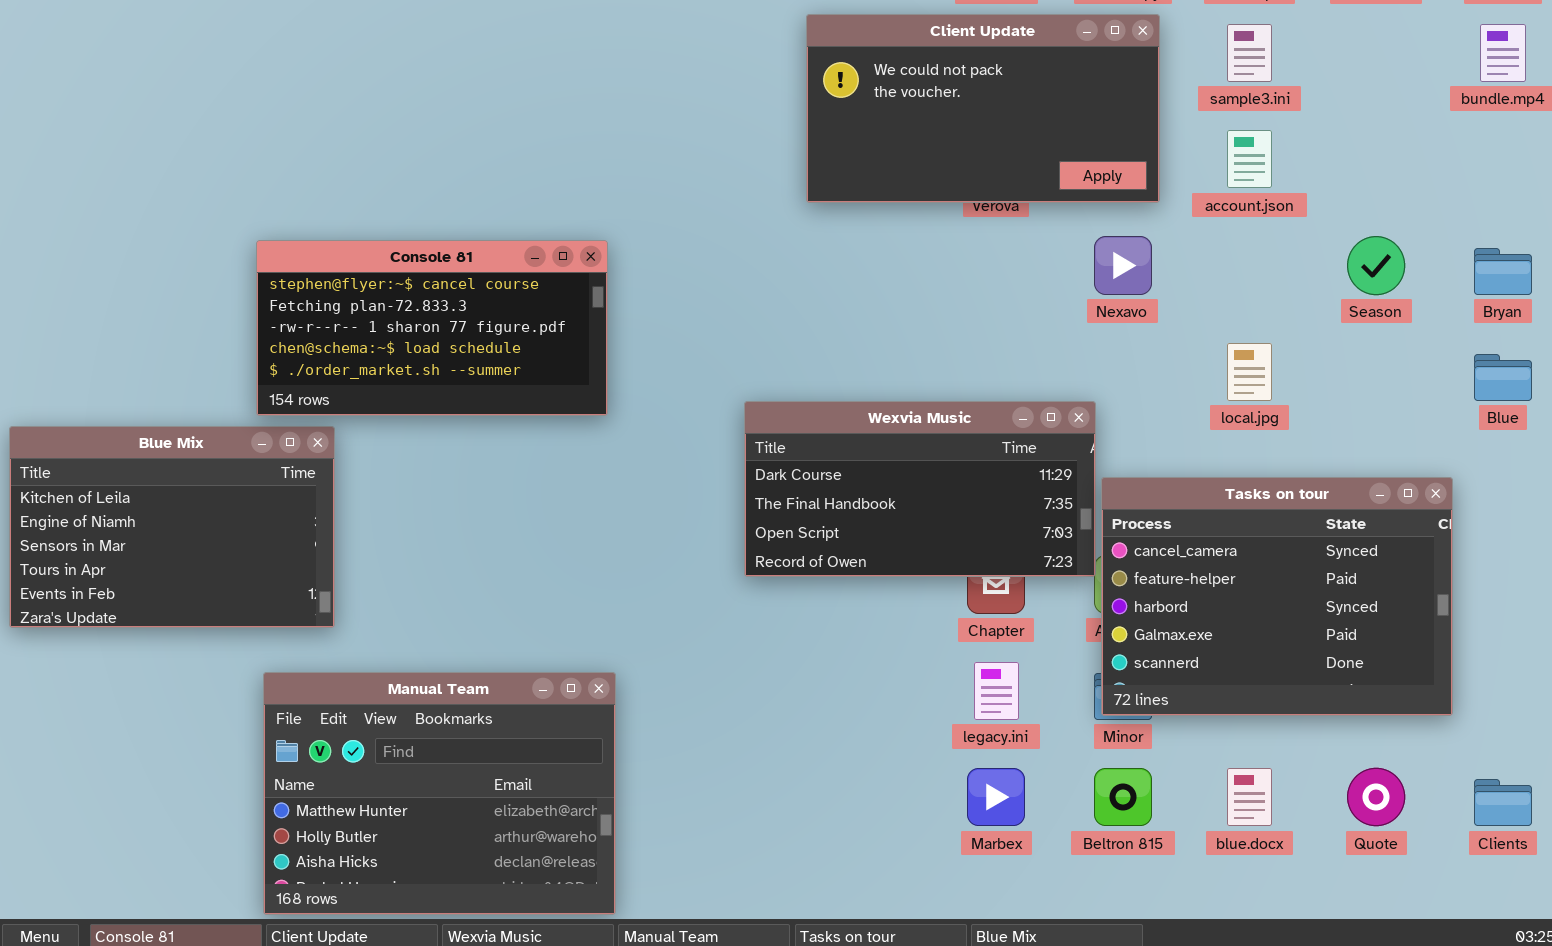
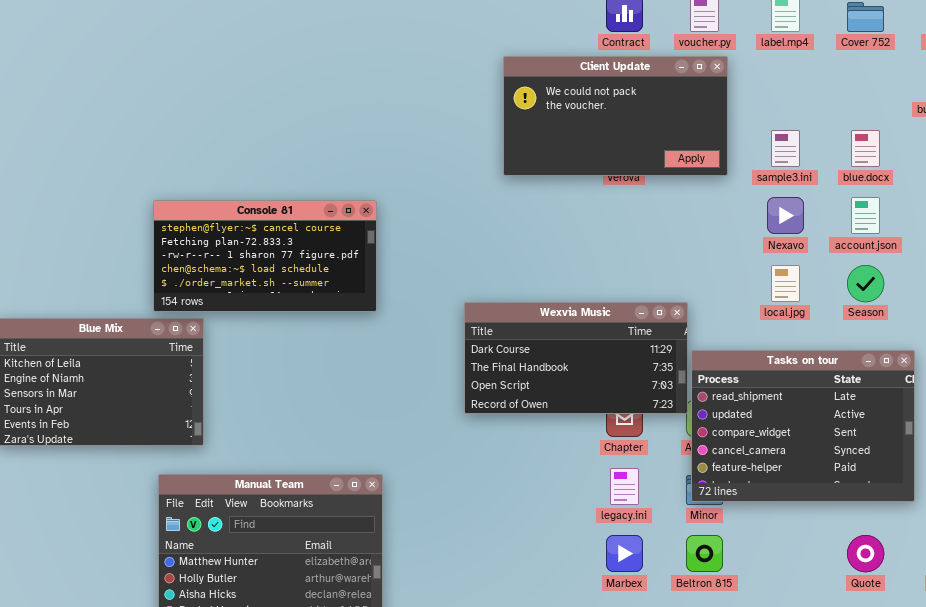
sample3.ini: [1227,24,1272,82] -> [771,130,800,167], moved
account.json: [1227,130,1272,188] -> [851,197,880,234], moved
Nexavo: [1094,236,1152,295] -> [767,197,804,234], moved
Season: [1347,236,1405,295] -> [847,265,884,302], moved
Tasks on tour: [1101,477,1453,716] -> [691,350,915,502], scrolled up 3 rows
blue.docx: [1227,768,1272,826] -> [851,130,880,167], moved

